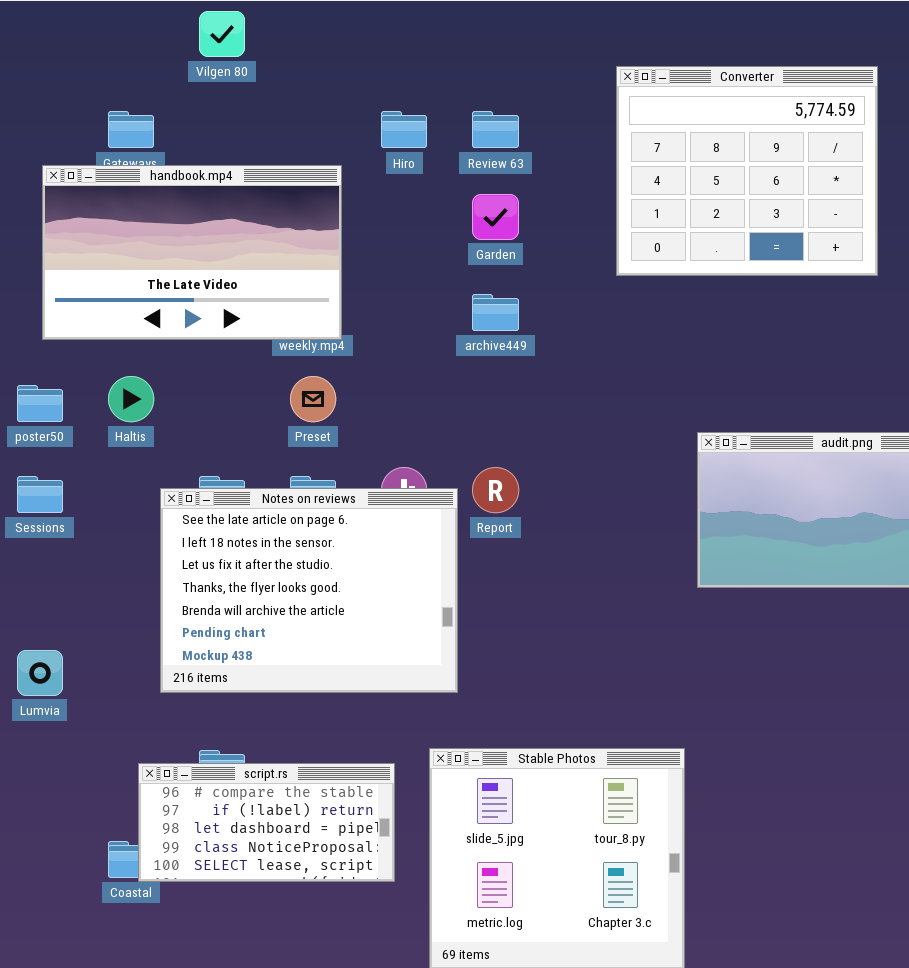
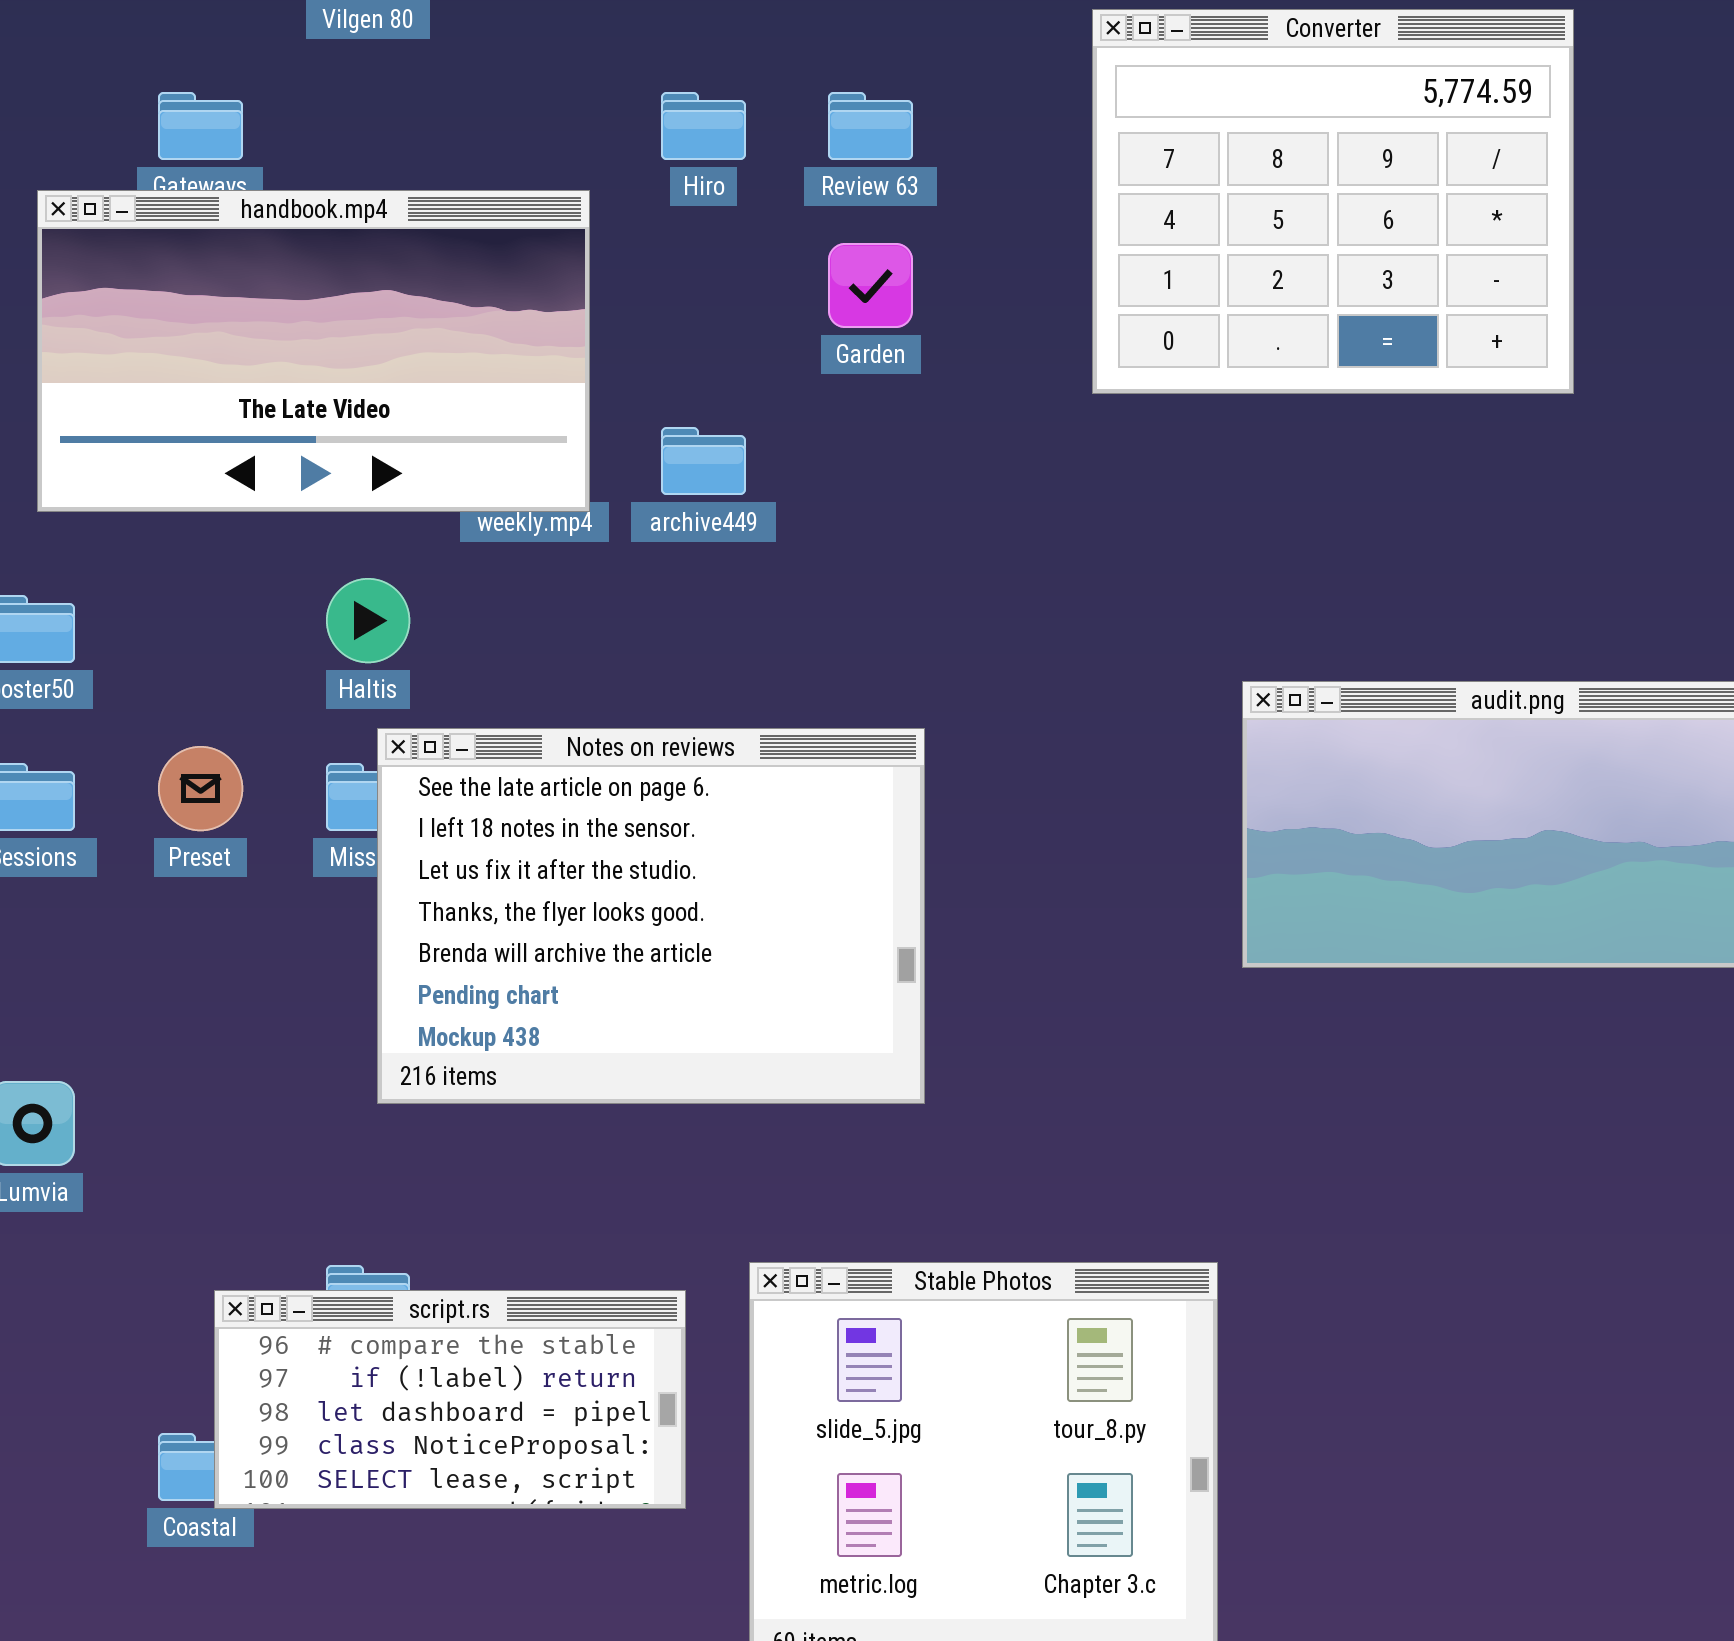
archive449: [472,294,519,331] -> [661,427,746,495], moved
Haltis: [108,376,154,422] -> [326,578,410,663], moved
Preset: [290,376,336,422] -> [158,746,243,831], moved
Notes on reviews: [160,488,458,693] -> [377,728,925,1104], moved

